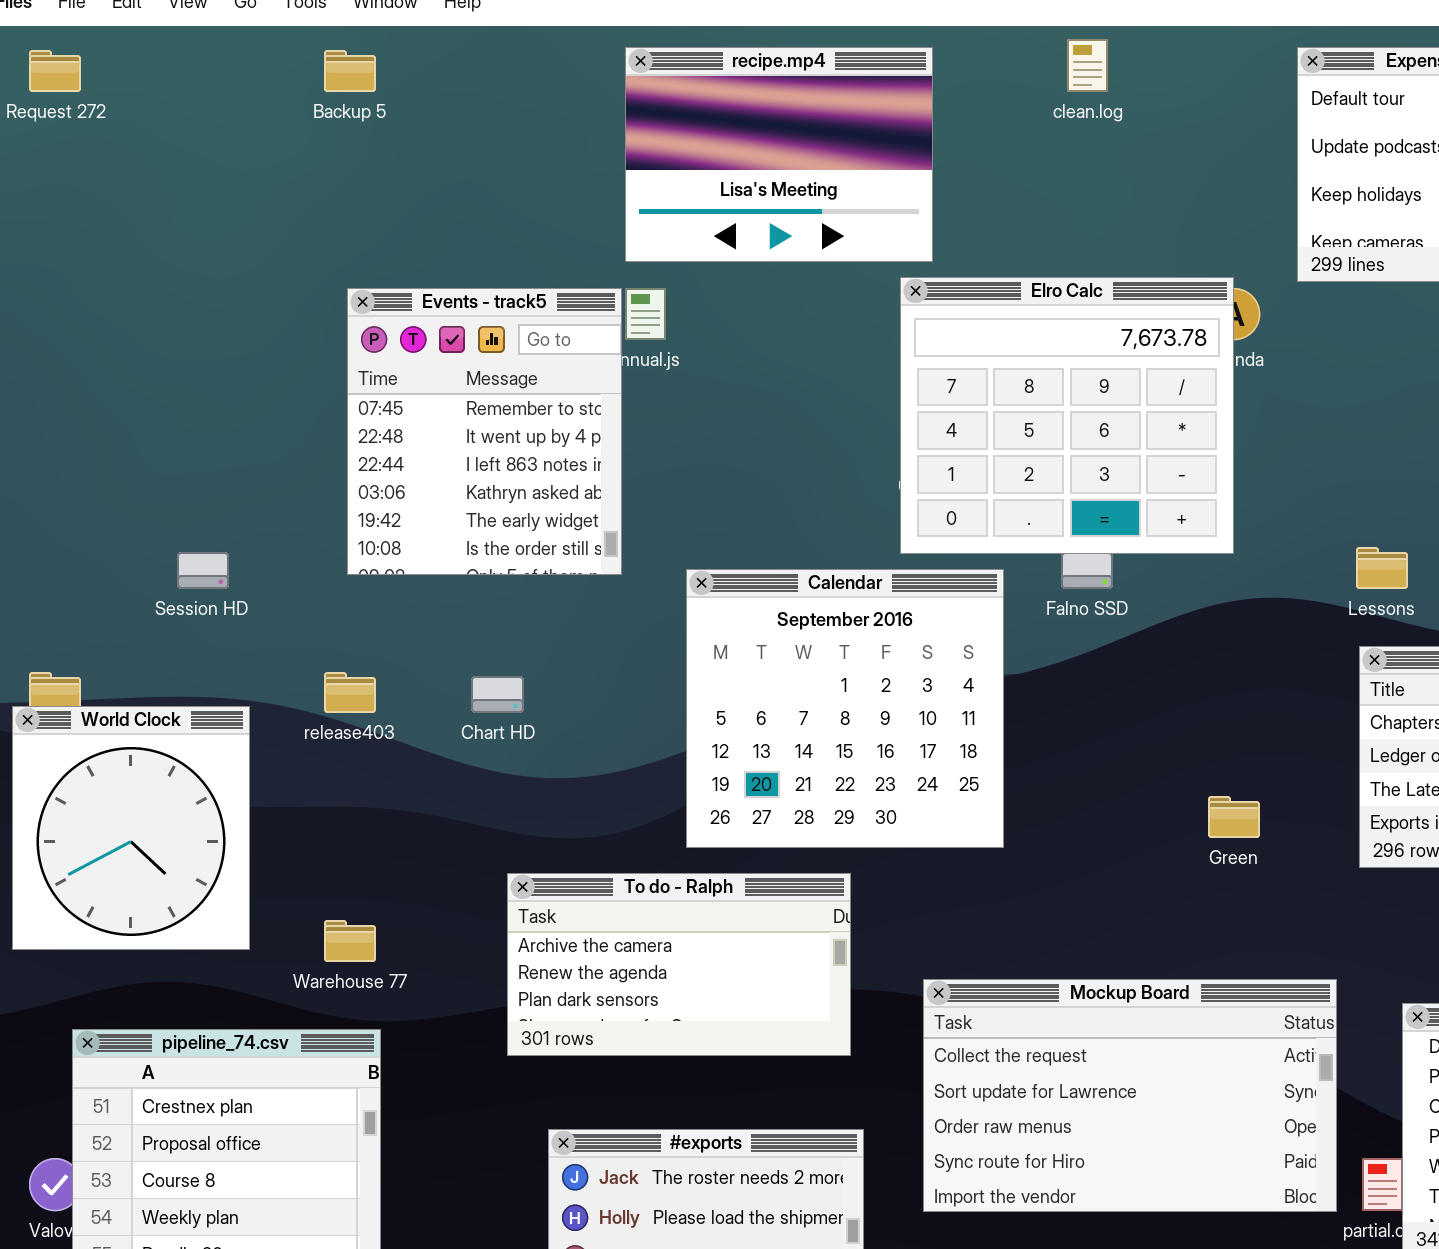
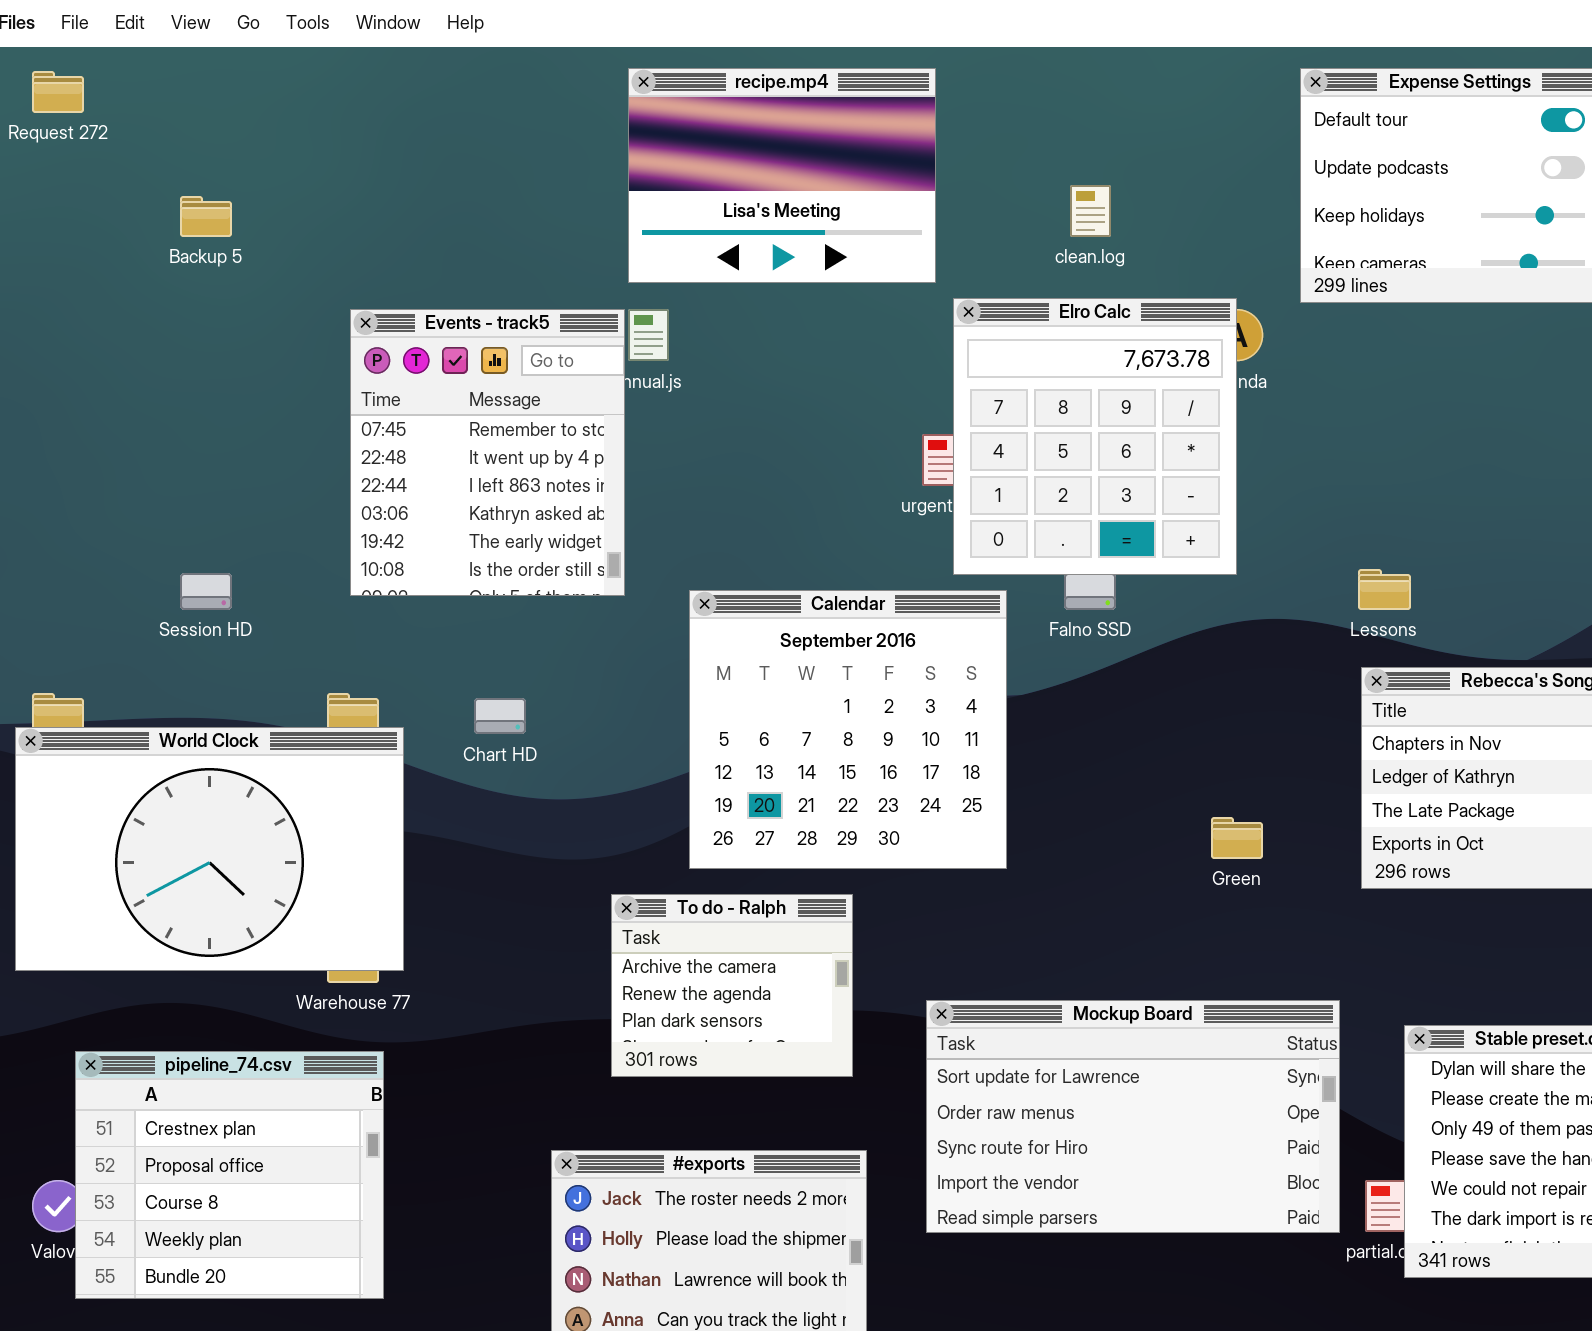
clean.log: [1067,39,1108,92] -> [1070,185,1111,237], moved
Backup 5: [324,50,376,92] -> [180,196,232,237], moved
Elro Calc: [900,277,1234,554] -> [953,298,1237,575], resized
World Clock: [12,706,250,950] -> [15,727,404,971], resized
To do - Ralph: [507,873,851,1056] -> [611,894,853,1077], resized
Mockup Board: [923,979,1337,1212] -> [926,1000,1340,1233], scrolled down 1 row

